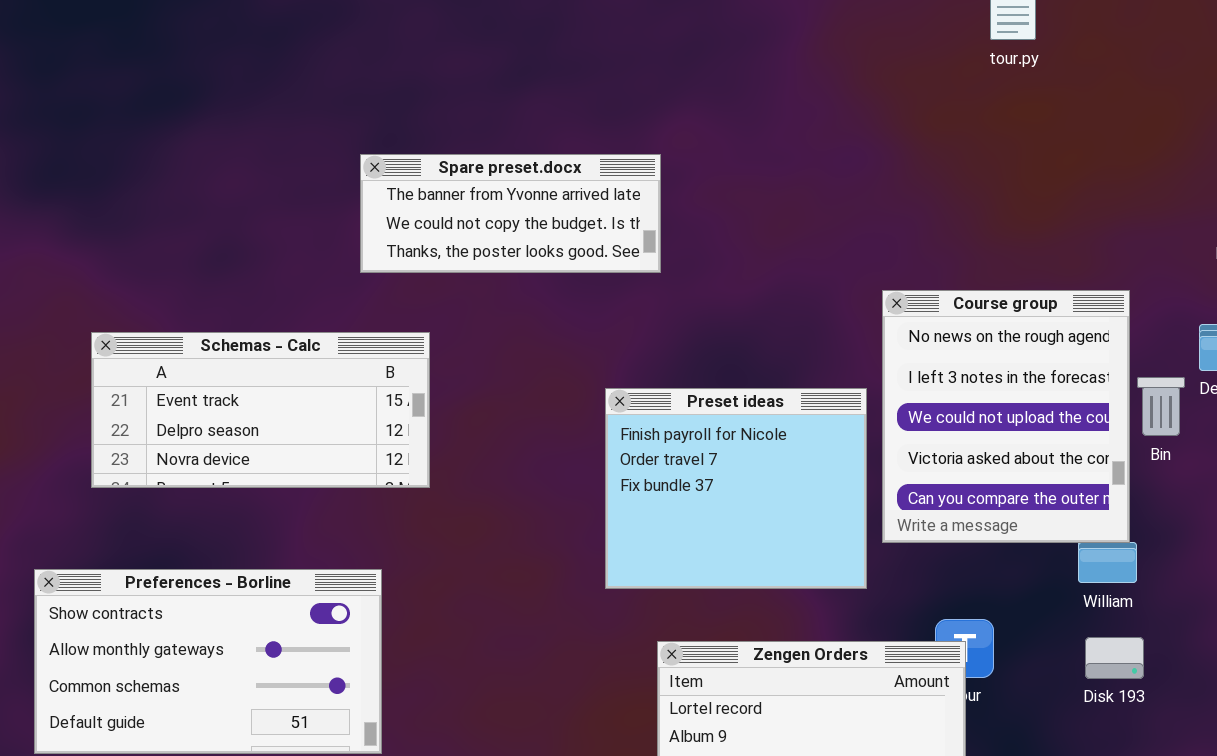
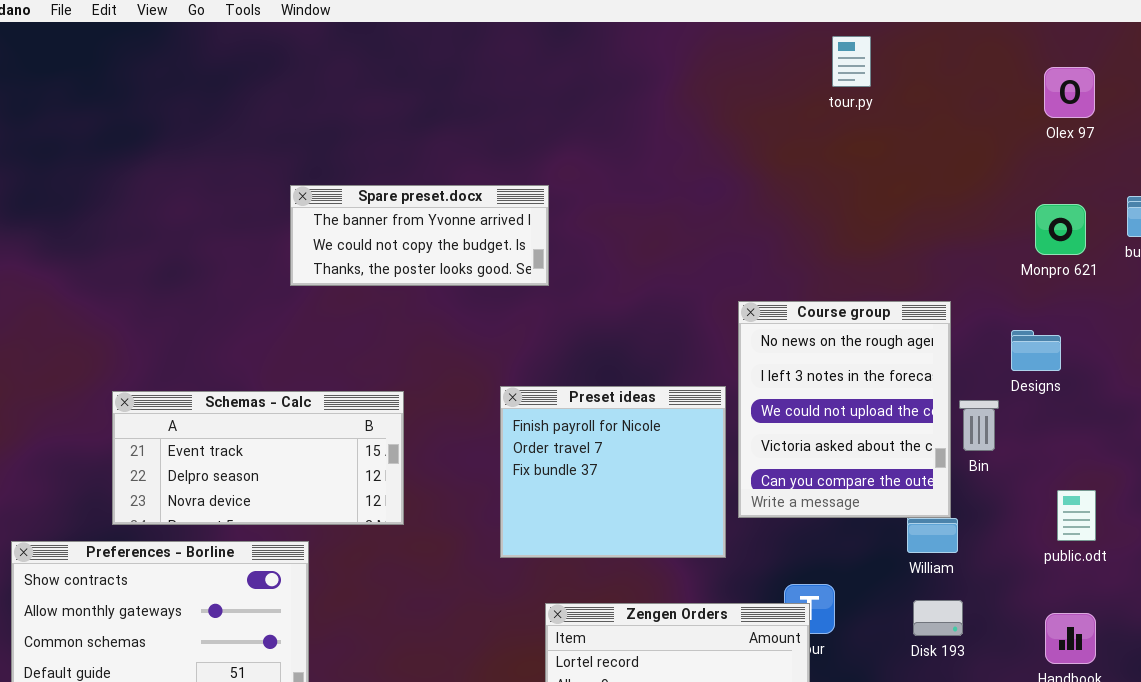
Schemas - Calc: [91,332,430,488] -> [112,391,404,525], moved
Bin: [1137,377,1185,436] -> [959,400,999,451], moved

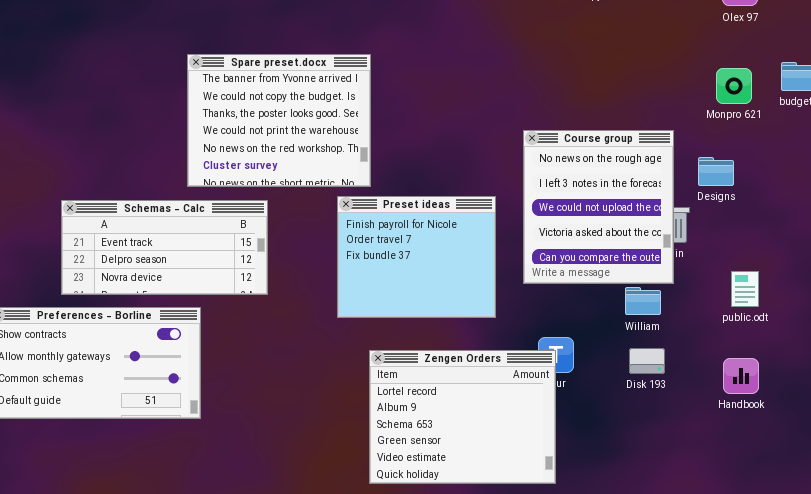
Spare preset.docx: [290,185,549,286] -> [187,54,371,187], resized
Course group: [738,301,951,518] -> [523,130,674,284], moved

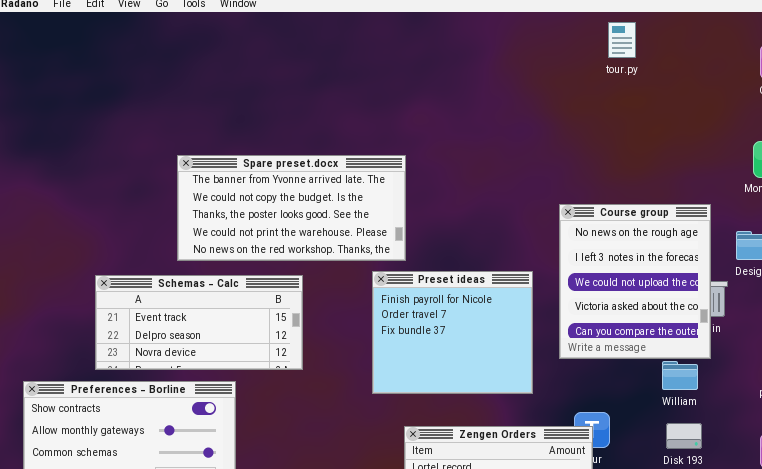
Spare preset.docx: [187,54,371,187] -> [177,155,406,261], resized

